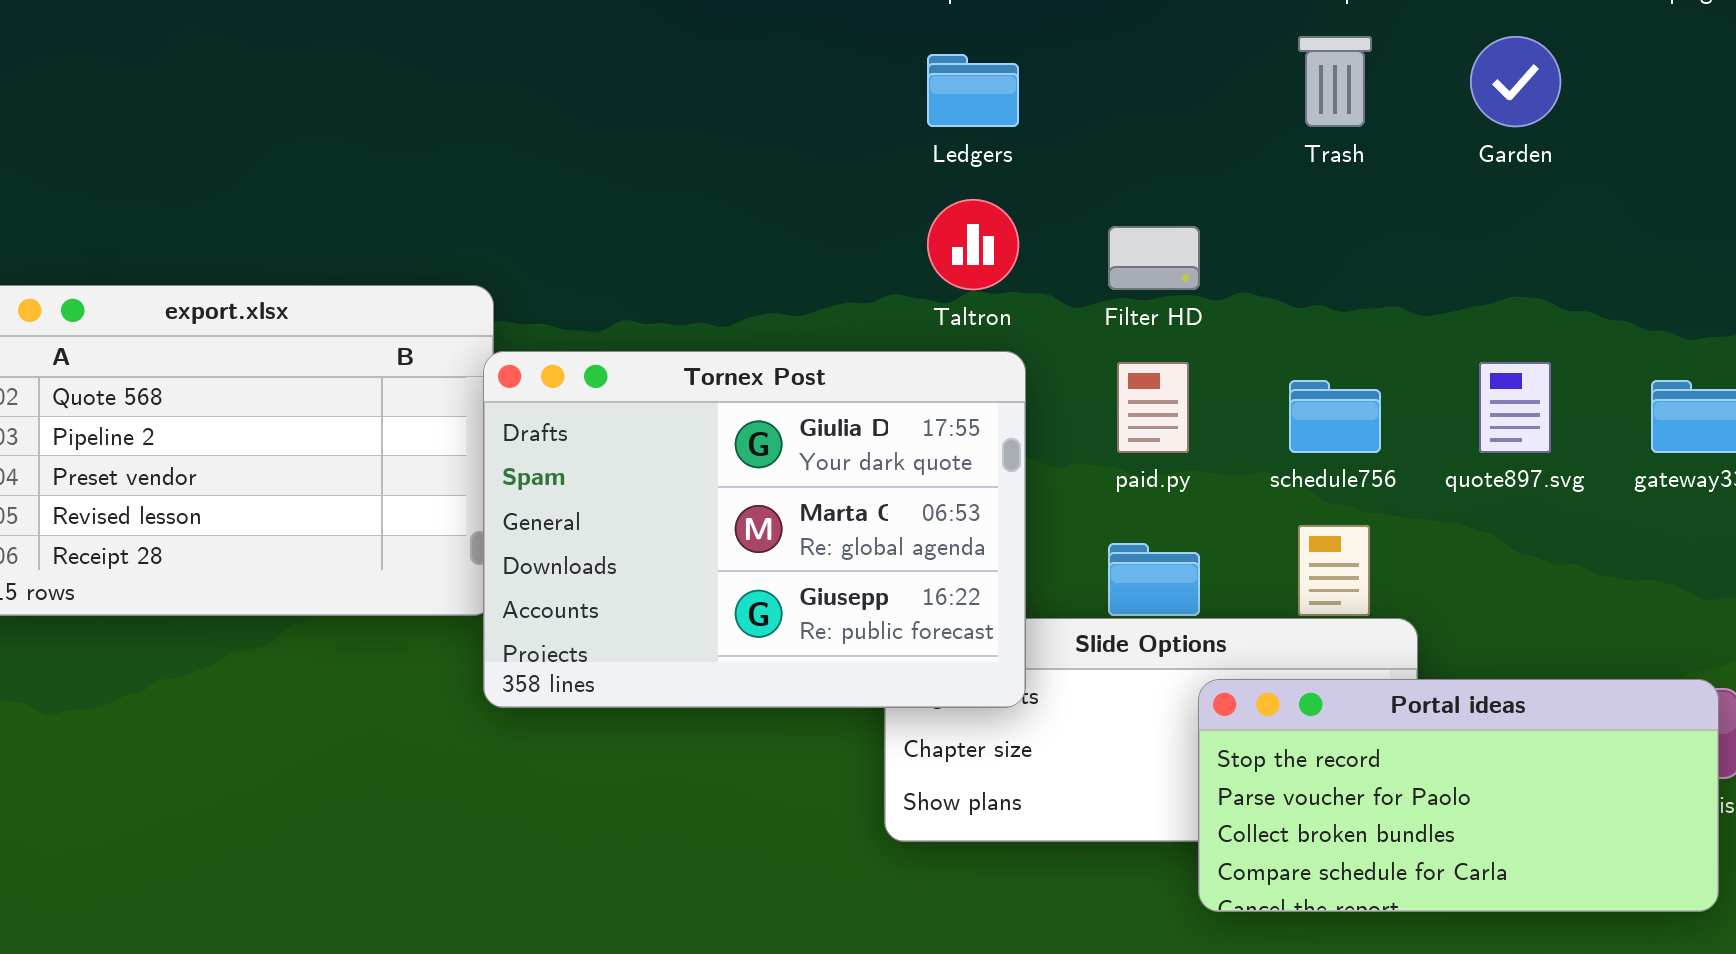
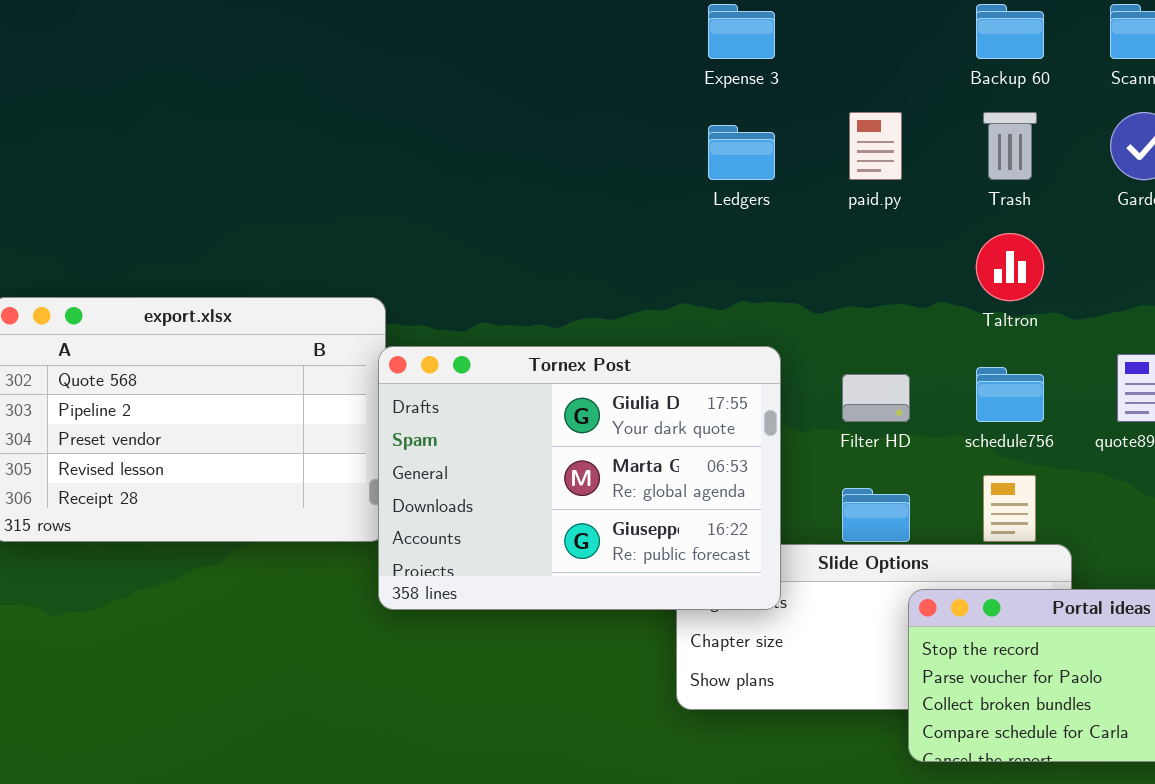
Taltron: [927,199,1019,290] -> [976,233,1044,301], moved
Filter HD: [1108,226,1200,290] -> [842,374,910,422], moved
paid.py: [1117,362,1189,453] -> [849,112,902,180], moved

